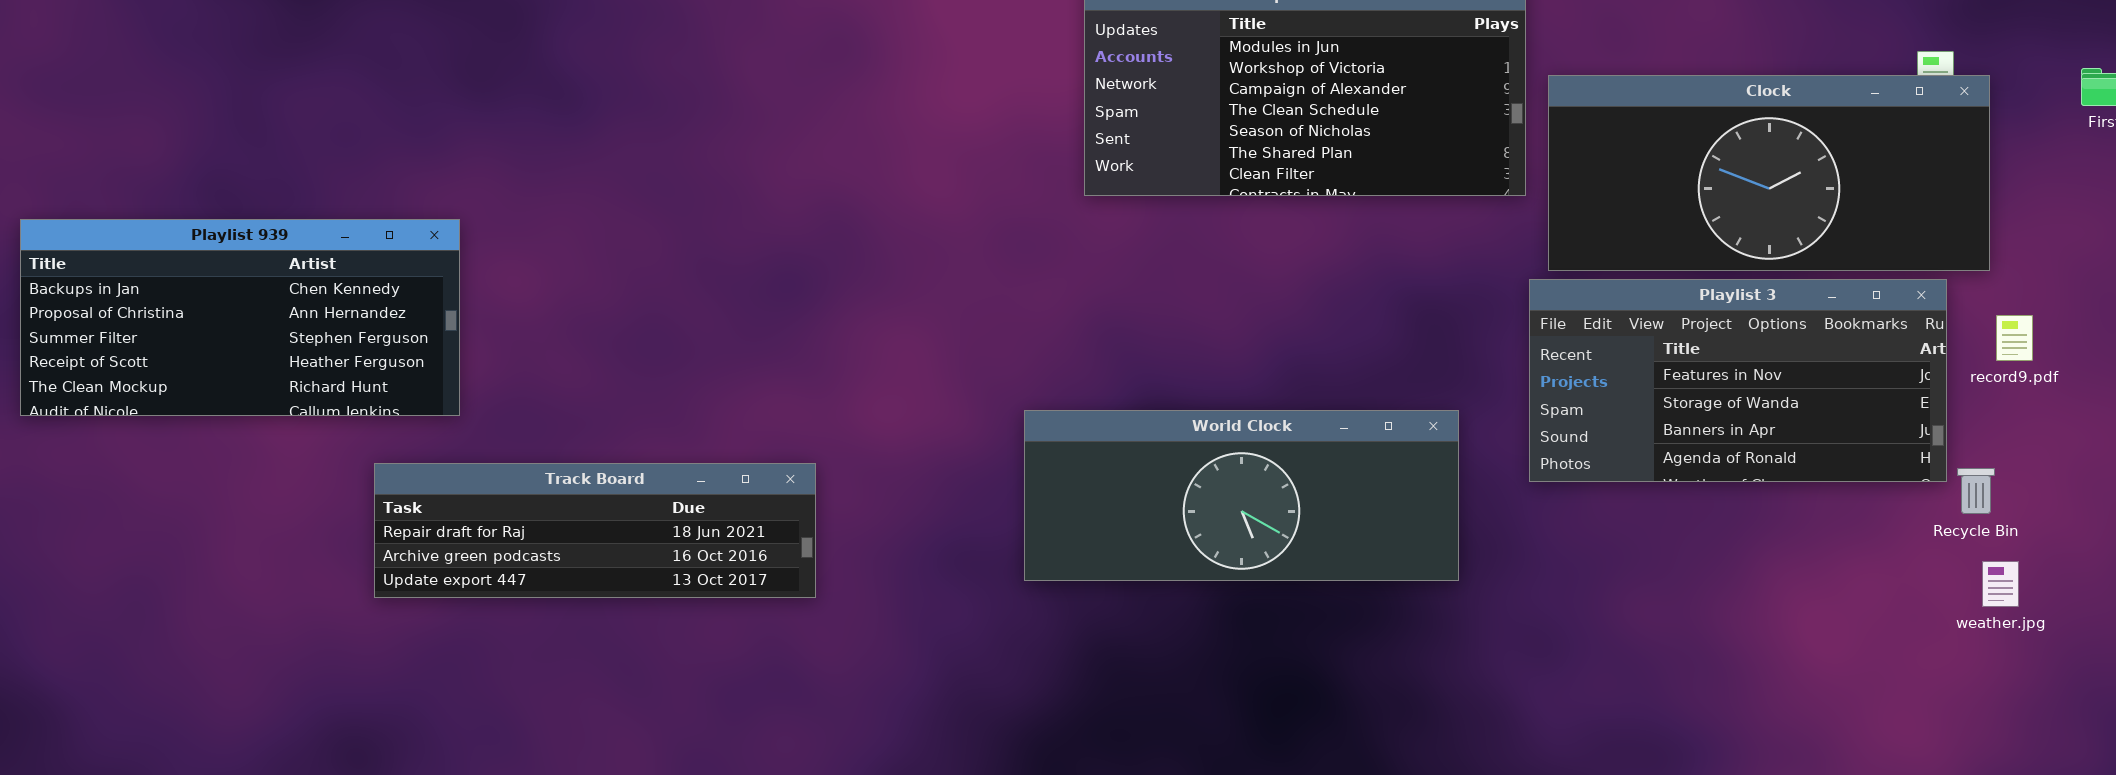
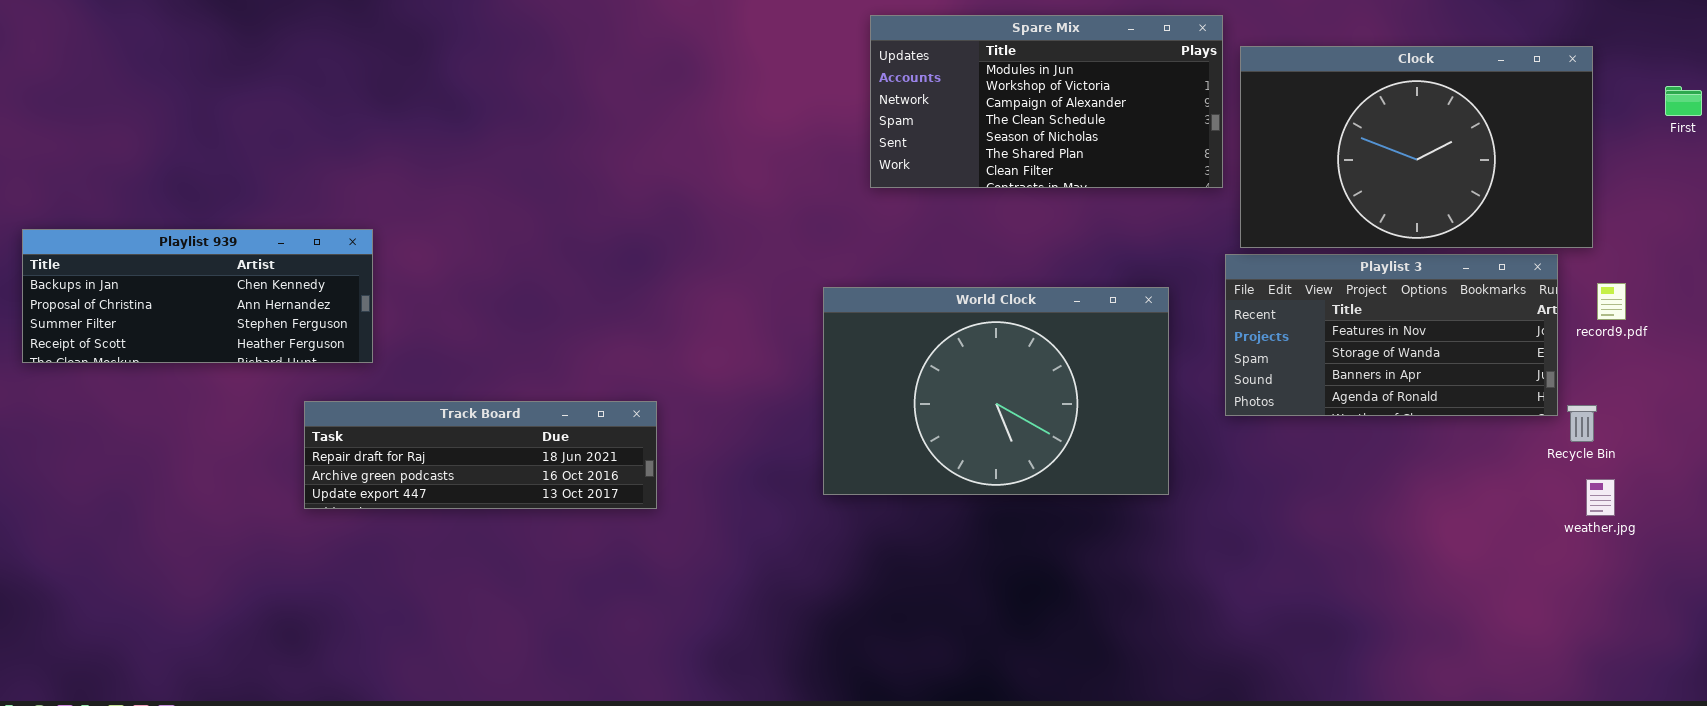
Clock: [1548,75,1990,271] -> [1240,46,1593,248], resized
Playlist 939: [20,219,460,416] -> [22,229,373,363], resized
World Clock: [1024,410,1459,581] -> [823,287,1169,495], resized

